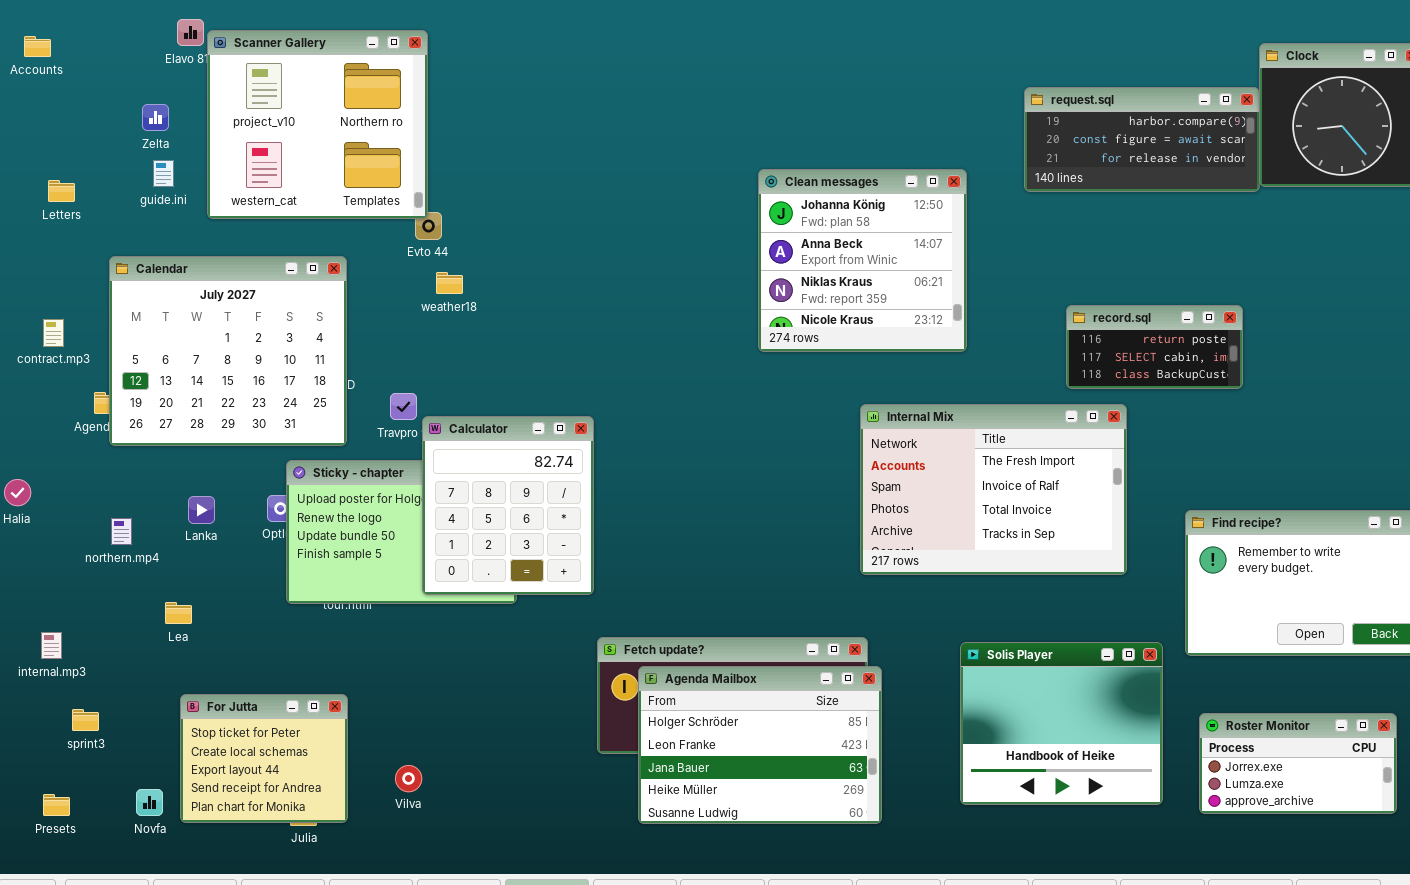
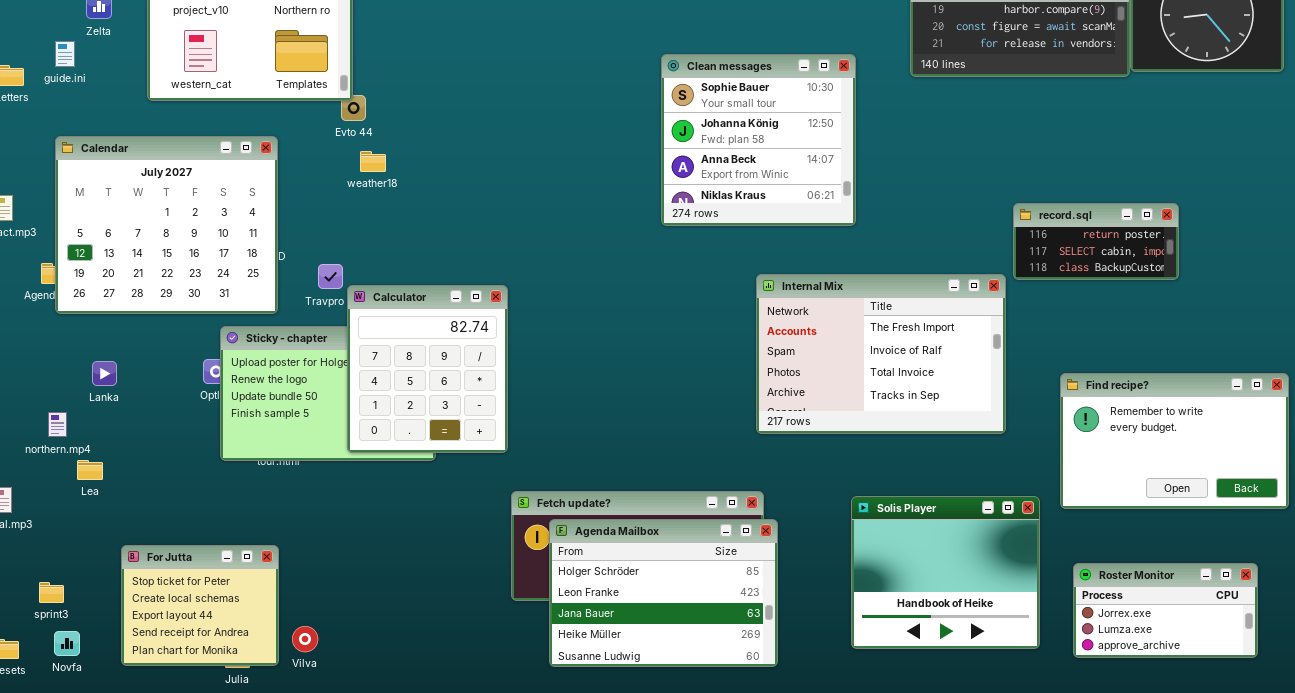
guide.ini: [153,160,174,187] -> [55,41,75,67], moved
Clean messages: [758,169,967,352] -> [661,54,856,226], scrolled up 1 row
record.sql: [1066,305,1243,389] -> [1013,203,1179,280], moved
Lanka: [188,496,215,524] -> [92,361,117,386], moved
northern.mp4: [111,518,132,545] -> [48,412,67,437], moved
Lea: [165,602,192,624] -> [77,460,103,480], moved
sprint3: [72,709,99,731] -> [39,582,64,603], moved
Vilva: [395,765,422,792] -> [292,626,318,652], moved
Novfa: [136,789,163,816] -> [54,631,80,656], moved

